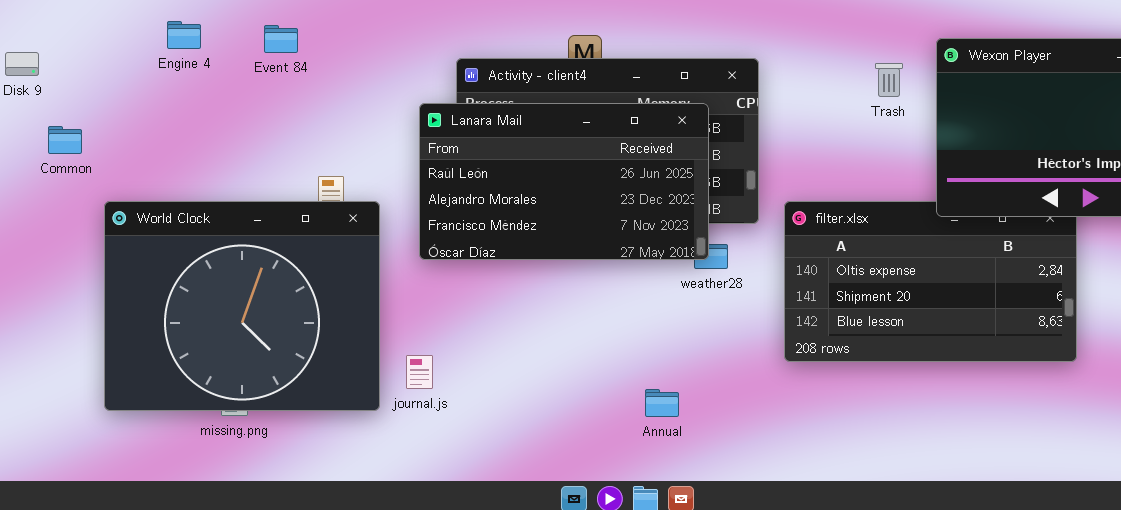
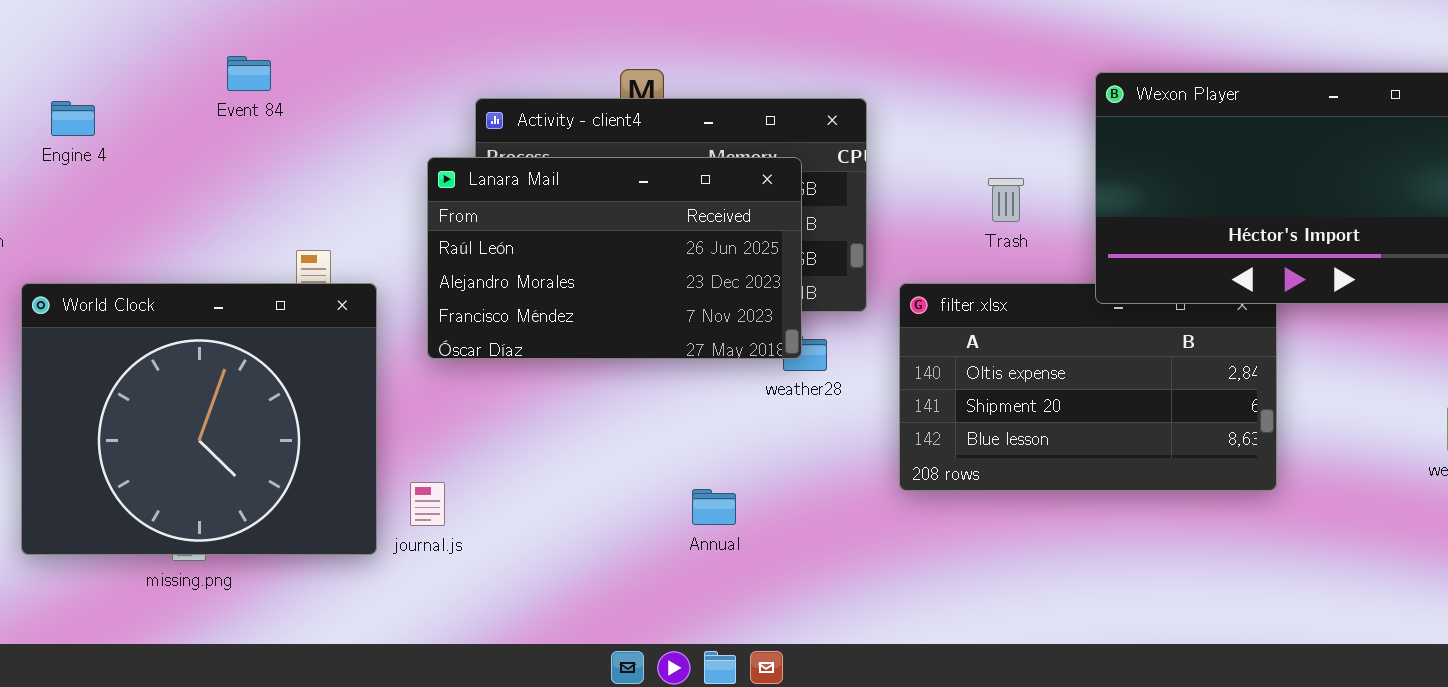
Engine 4: [167,21,201,49] -> [51,101,95,136], moved
Trash: [875,63,903,97] -> [988,178,1024,222], moved
Annual: [645,389,679,417] -> [692,489,736,525], moved

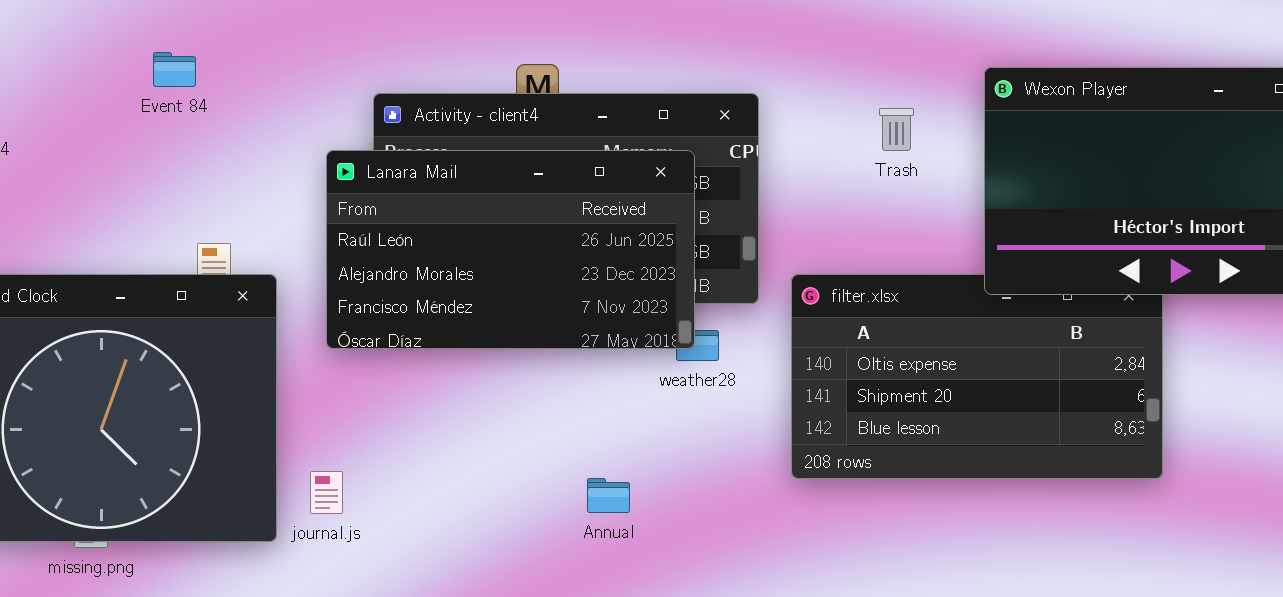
Event 84: [227,56,271,91] -> [153,52,196,87], moved
Trash: [988,178,1024,222] -> [879,108,914,151], moved

